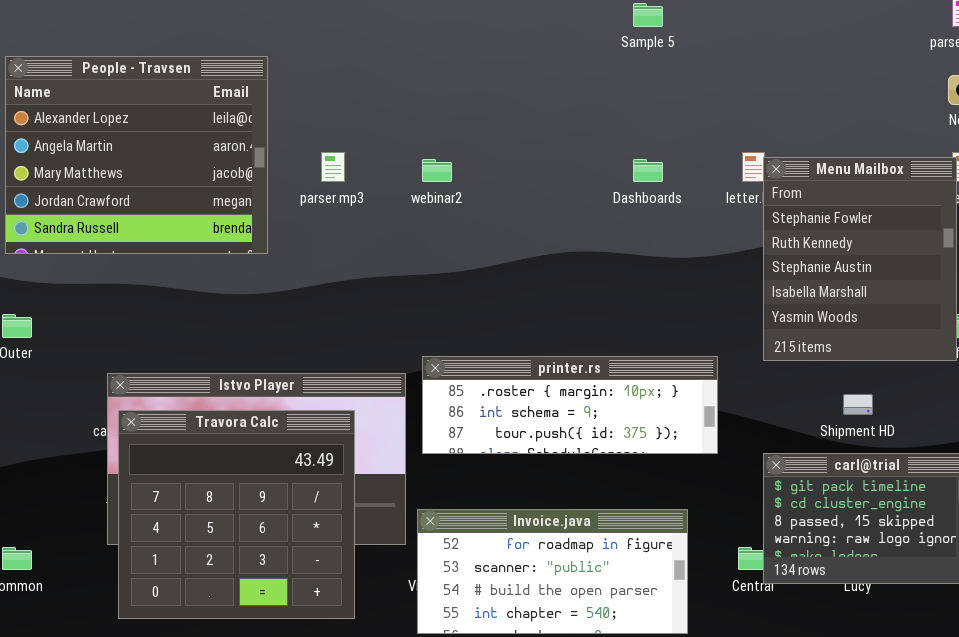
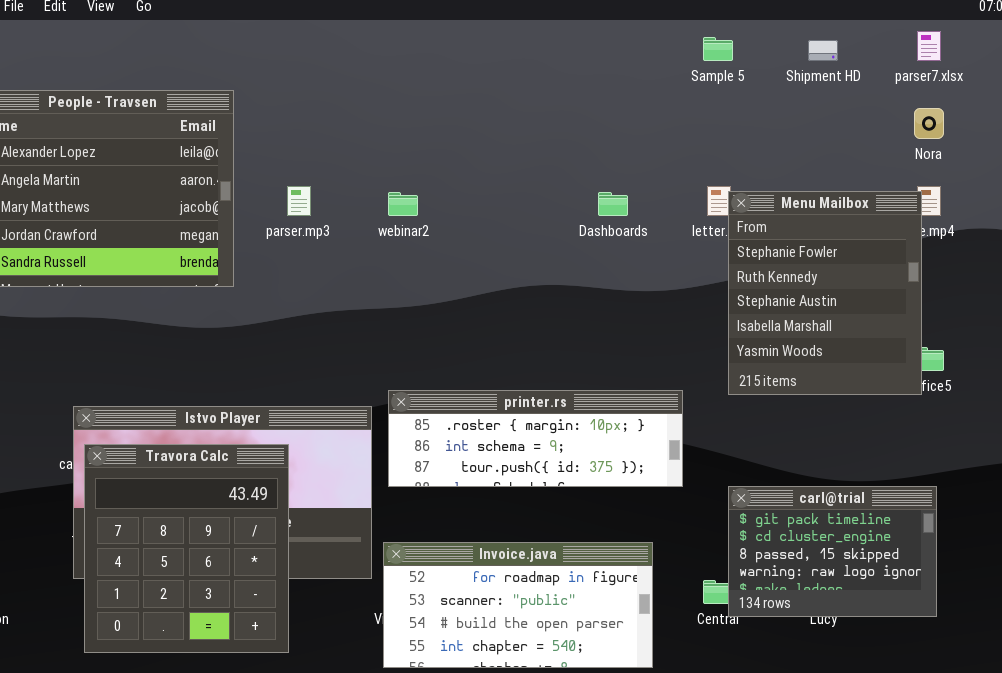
Sample 5: [633,3,663,27] -> [703,37,733,61], moved
Shipment HD: [843,394,873,415] -> [808,40,838,61], moved
Travora Calc: [118,410,355,619] -> [84,444,289,653], resized

